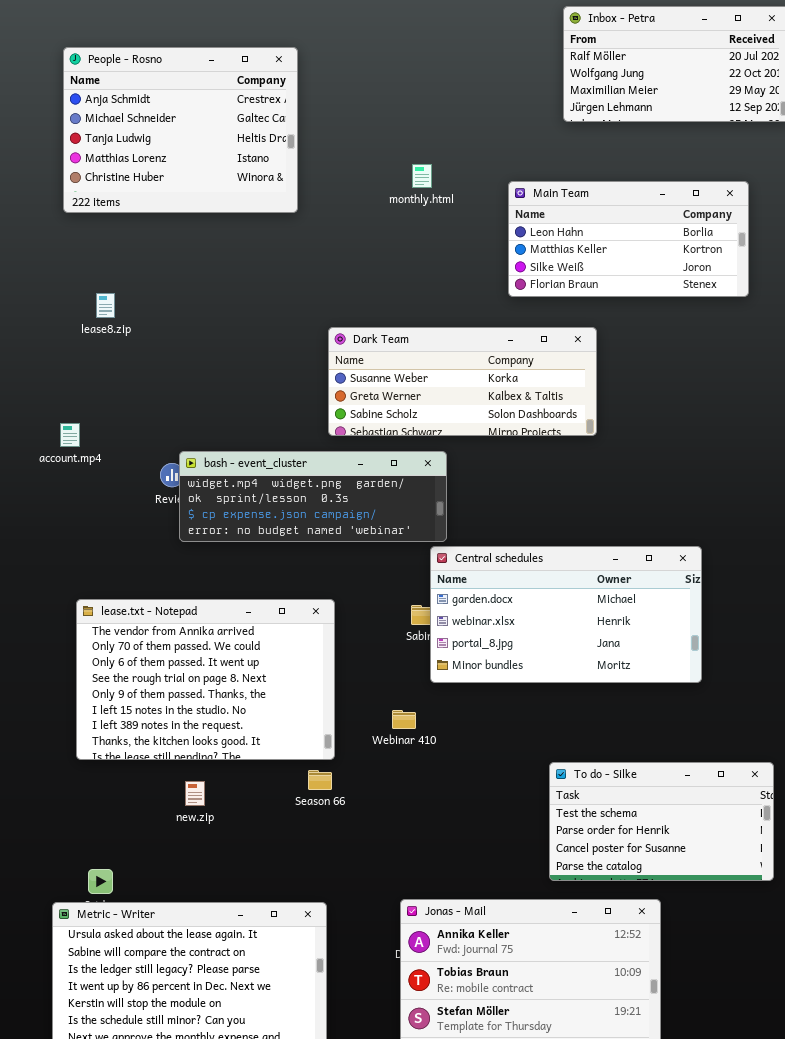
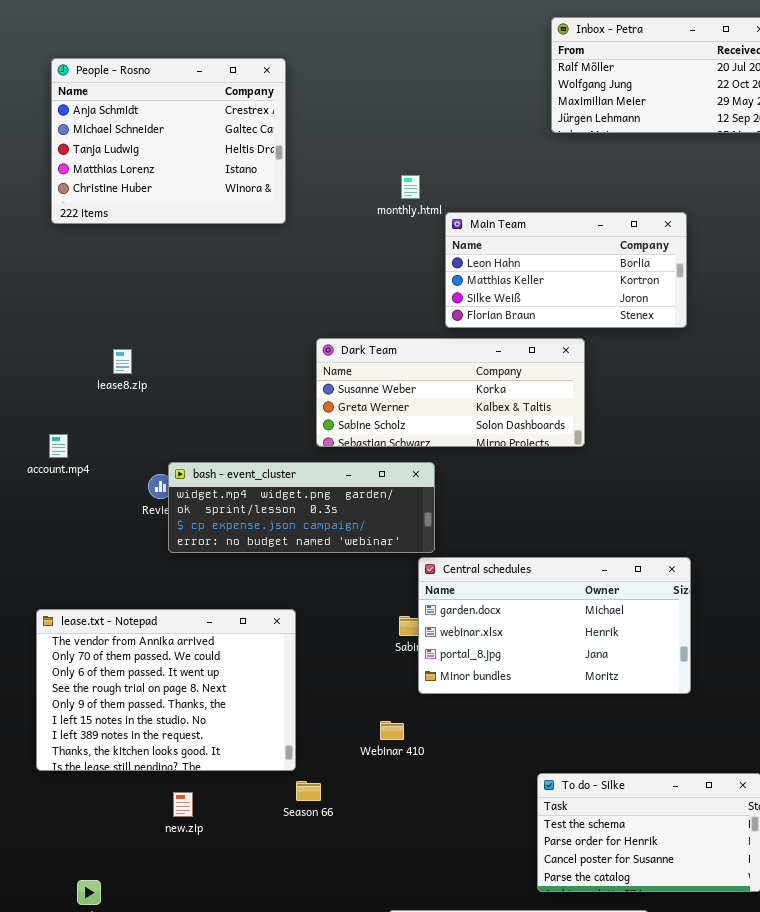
Main Team: [508,181,749,297] -> [445,212,687,328], moved
lease8.zip: [96,293,115,318] -> [113,349,132,374], moved
lease.txt - Notepad: [76,599,335,760] -> [36,609,296,771], moved

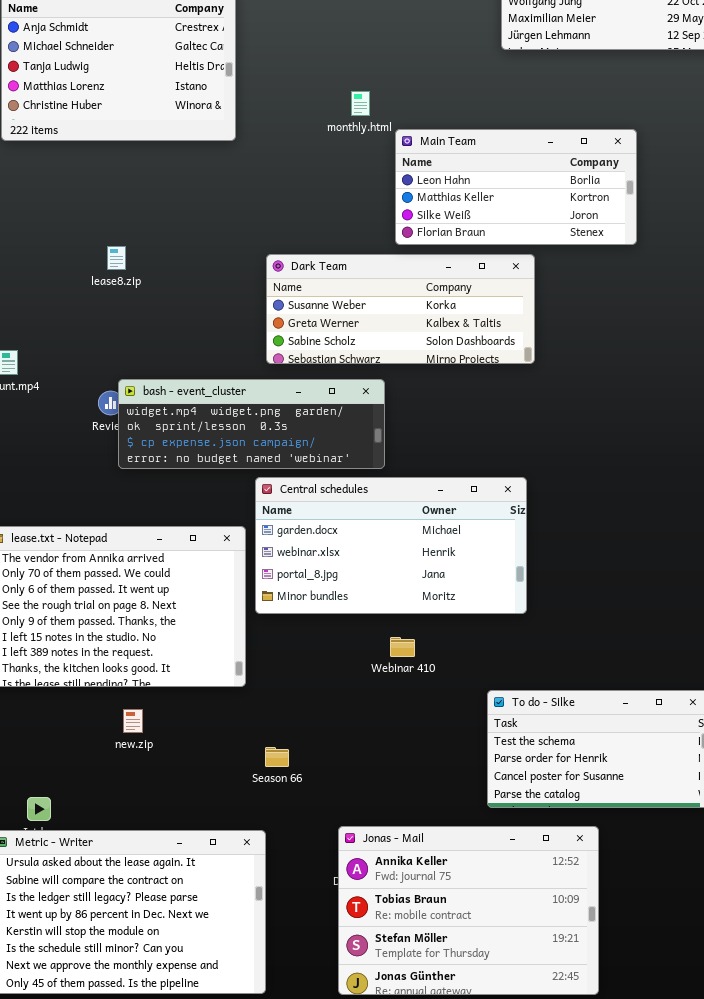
lease8.zip: [113,349,132,374] -> [107,246,126,270], moved
Central schedules: [418,557,691,694] -> [255,477,527,614], moved
Webinar 410: [380,721,404,740] -> [390,637,415,657], moved
Season 66: [296,781,321,801] -> [265,747,289,767], moved

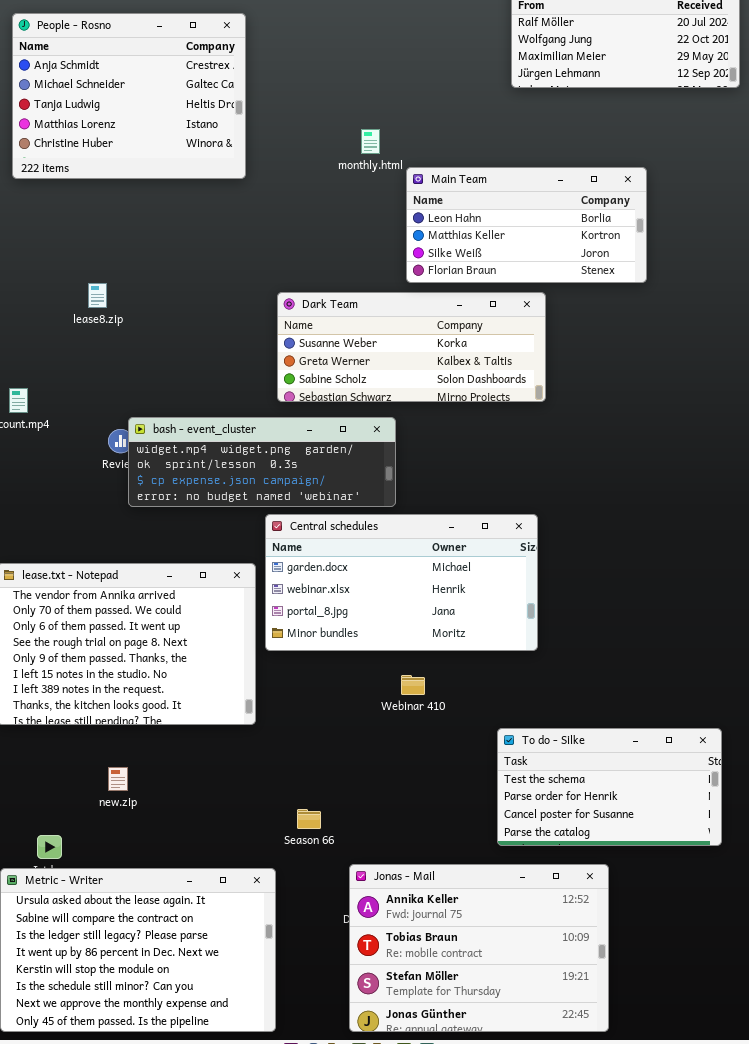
lease8.zip: [107,246,126,270] -> [88,283,107,308], moved
new.zip: [123,709,143,733] -> [108,767,128,791], moved
Season 66: [265,747,289,767] -> [297,809,321,829], moved

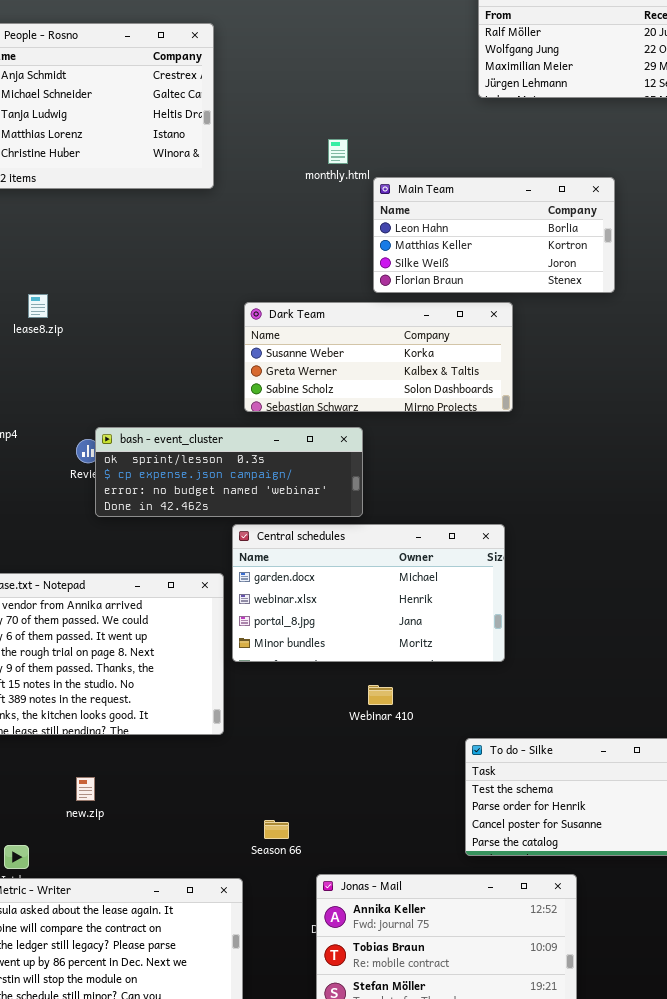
lease8.zip: [88,283,107,308] -> [28,294,48,318], moved
bash - event_cluster: [128,417,396,507] -> [95,427,363,517], scrolled down 1 row

